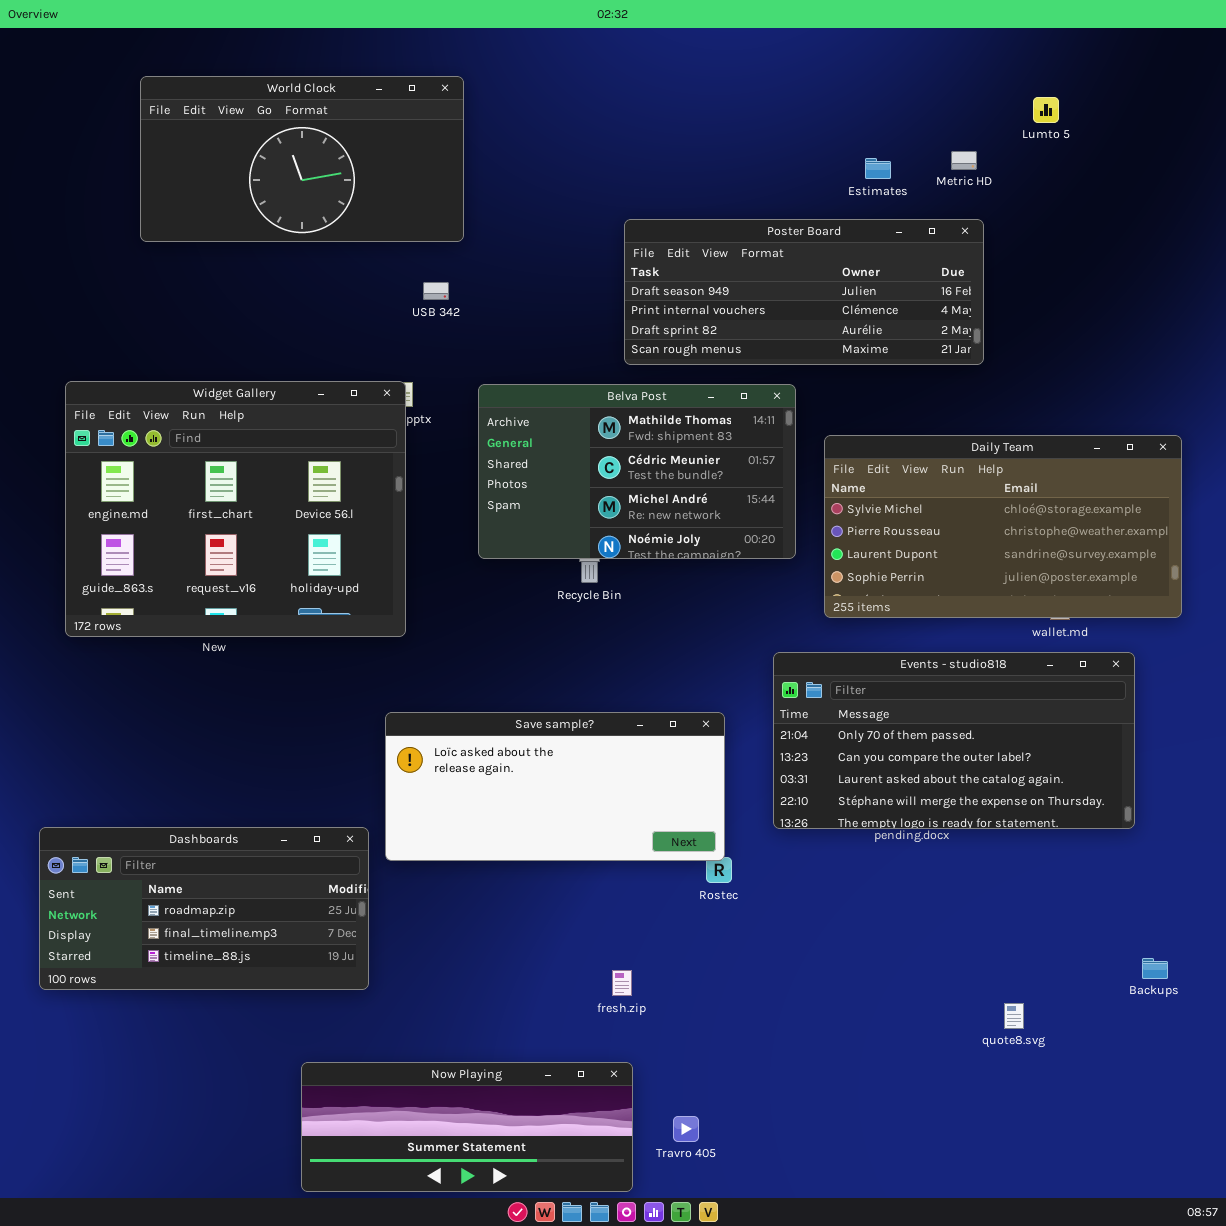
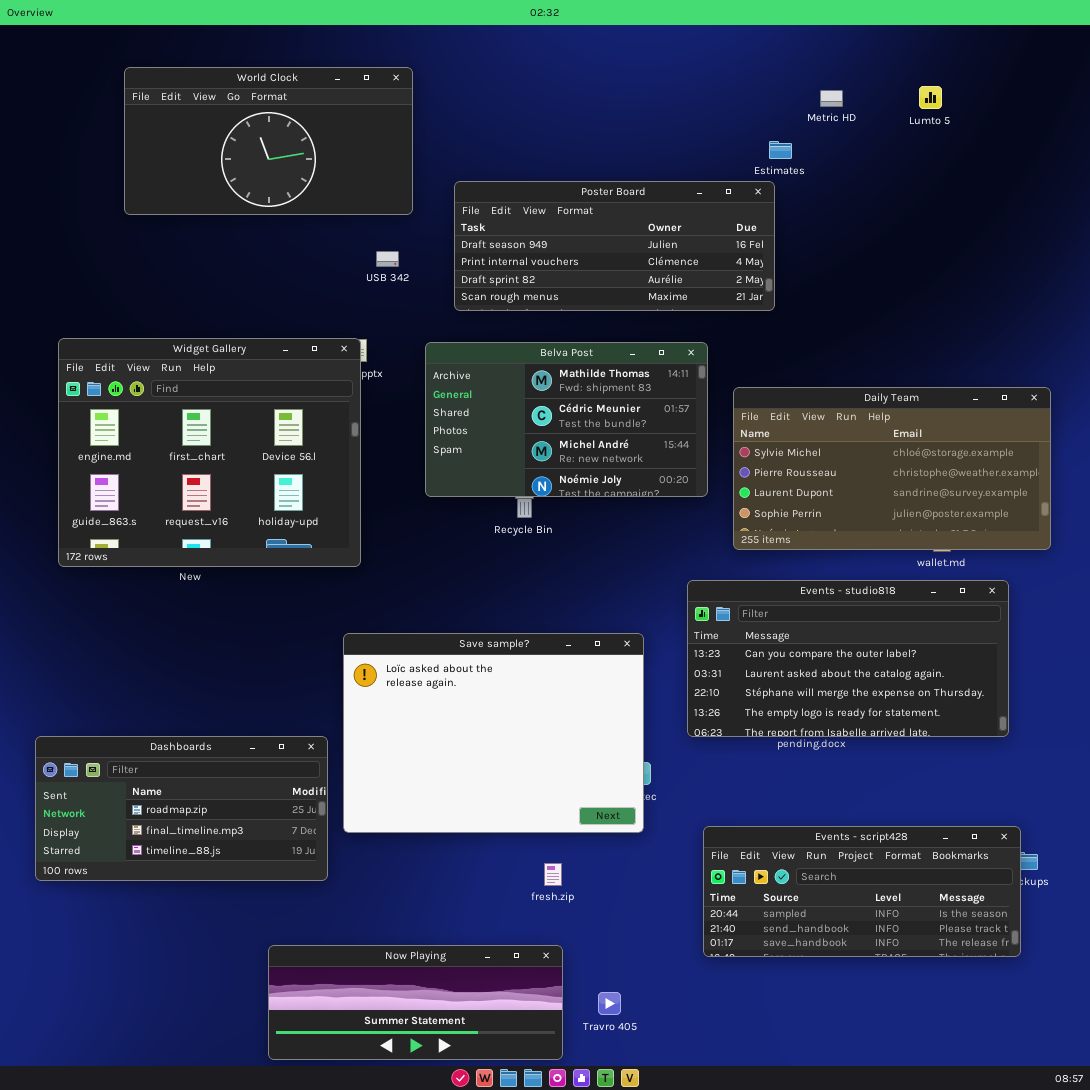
Metric HD: [951,151,977,170] -> [820,90,843,107], moved
Poster Board: [624,219,984,365] -> [454,181,775,311], moved
Events - studio818: [773,652,1135,829] -> [687,580,1009,737], scrolled down 1 row
Save sample?: [385,712,725,861] -> [343,633,644,833], resized
Events - script428: none -> [703,826,1021,957], opened

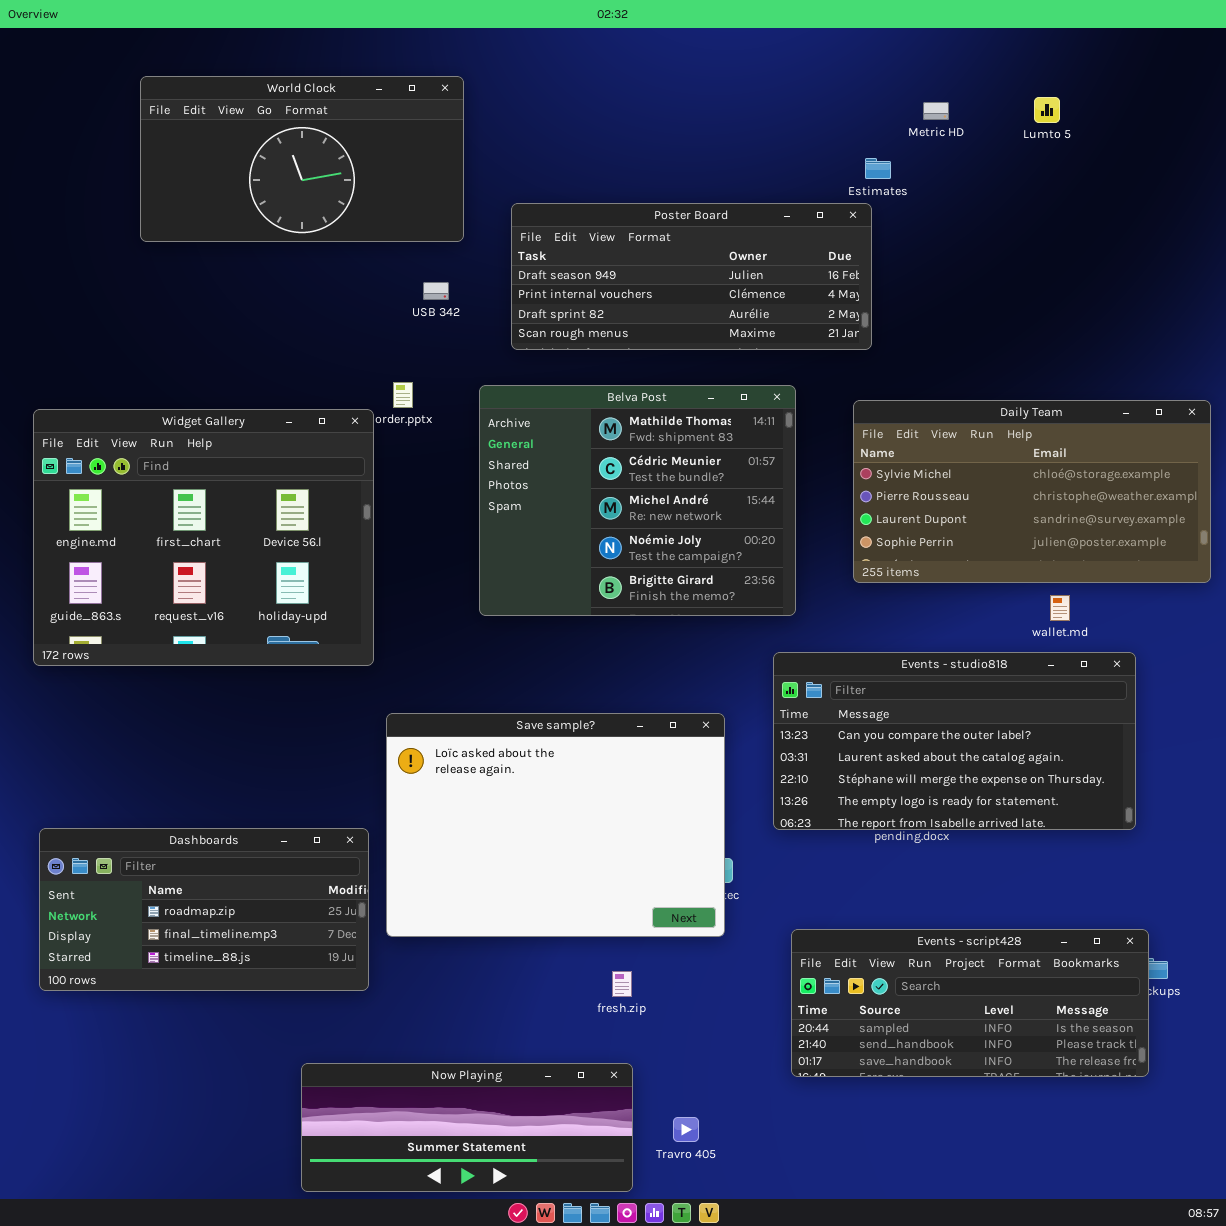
Widget Gallery: [58,338,361,567] -> [33,409,374,666], moved
Belva Post: [425,342,708,497] -> [479,385,796,616], resized
Daily Team: [733,387,1051,550] -> [853,400,1211,583], moved

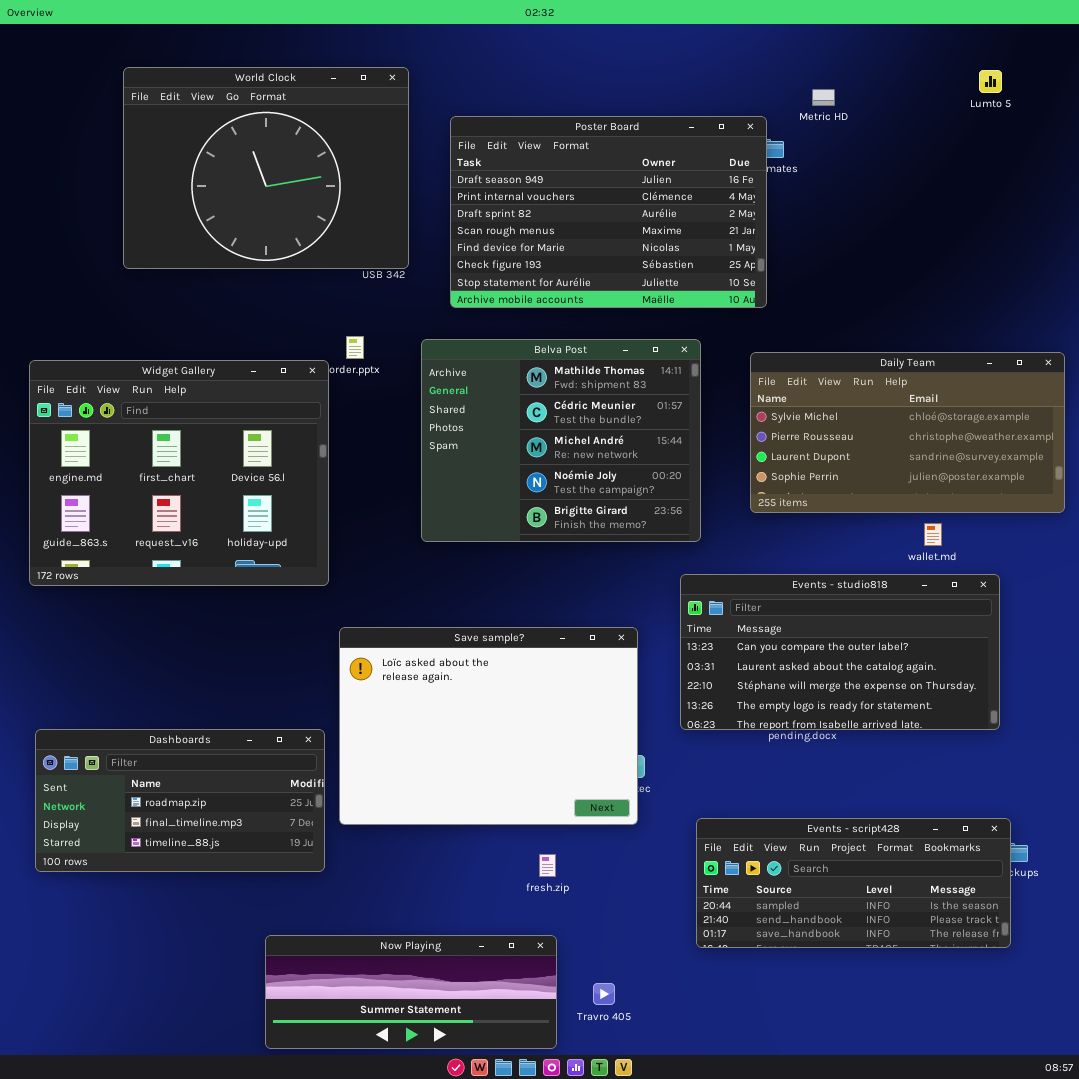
World Clock: [140,76,464,242] -> [123,67,409,269], resized
Lumto 5: [1034,97,1060,123] -> [979,70,1002,93], moved
Poster Board: [511,203,872,350] -> [450,116,767,308], resized

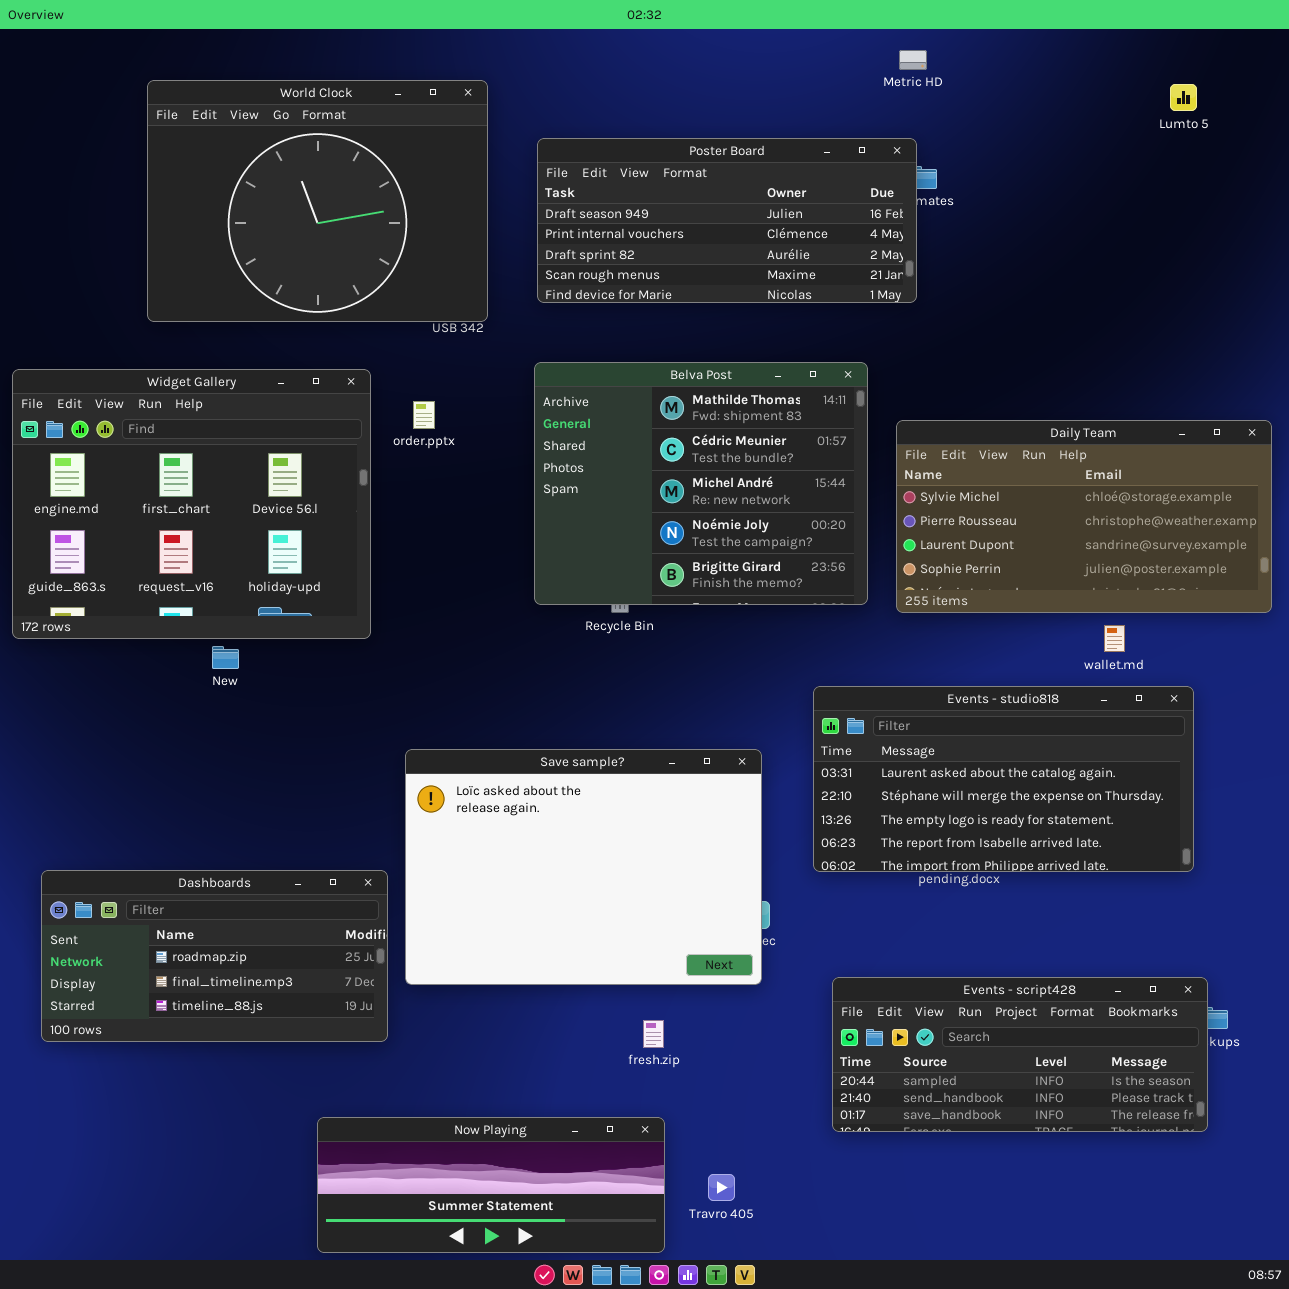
Metric HD: [812,89,835,106] -> [899,50,927,70], moved
Poster Board: [450,116,767,308] -> [537,138,917,303], resized
Belva Post: [421,339,701,542] -> [534,362,868,605], moved
Widget Gallery: [29,360,329,586] -> [12,369,371,639], moved
Events - studio818: [680,574,1000,730] -> [813,686,1194,872], scrolled down 1 row

